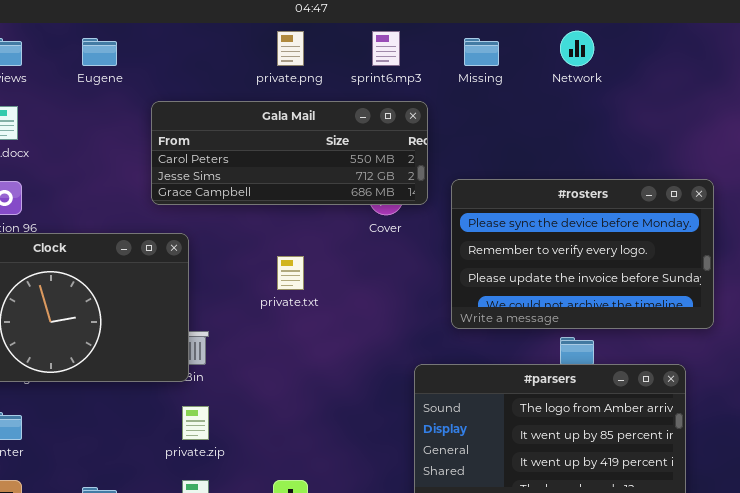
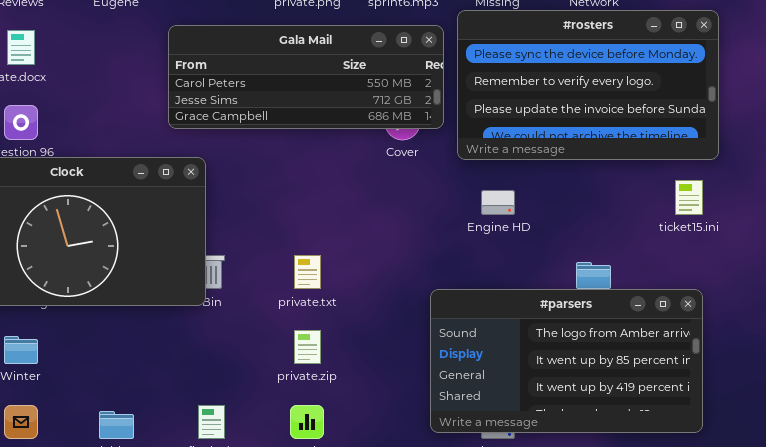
#rosters: [451,179,714,329] -> [457,10,719,160], moved
private.txt: [277,256,304,290] -> [294,255,321,289], moved
private.zip: [182,406,209,440] -> [294,330,321,364], moved

